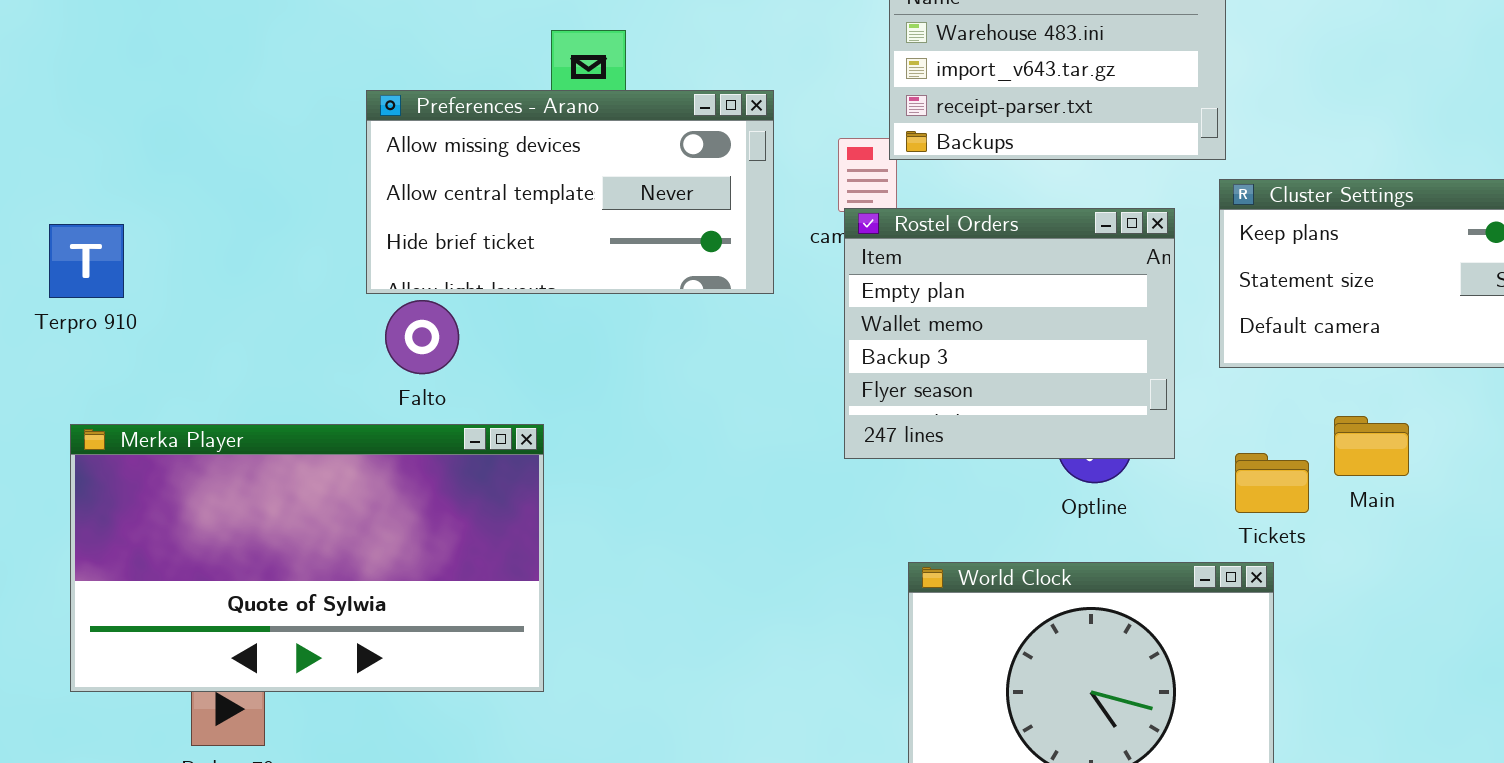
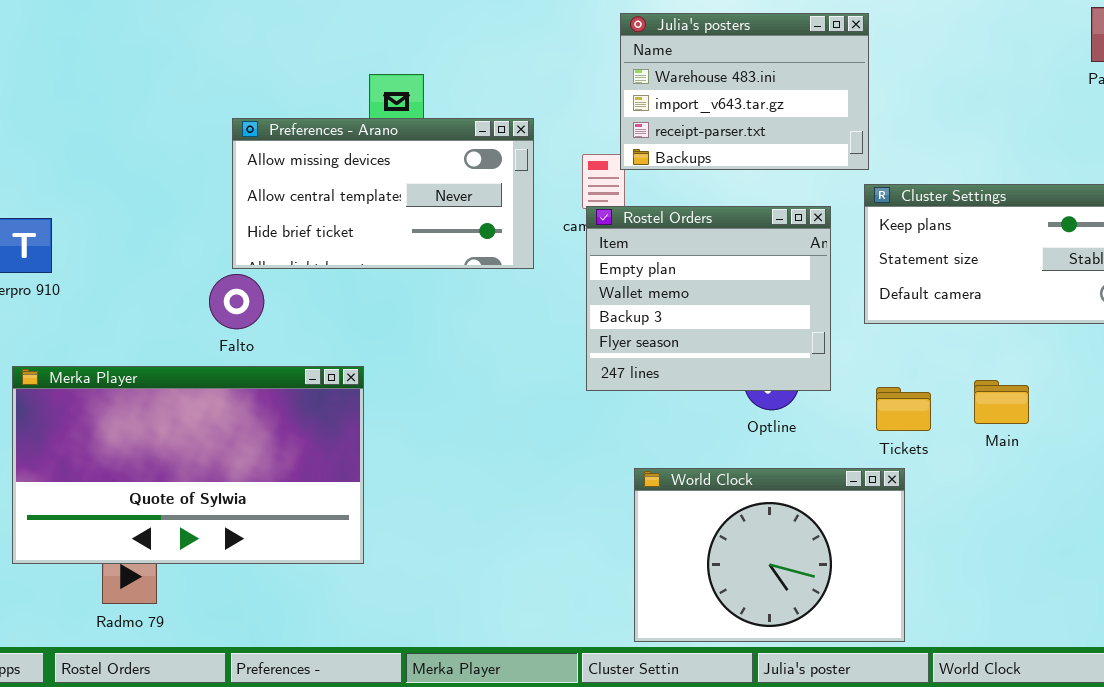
Falto: [385,300,459,374] -> [209,274,264,329], moved
Main: [1334,416,1409,476] -> [974,380,1029,424], moved

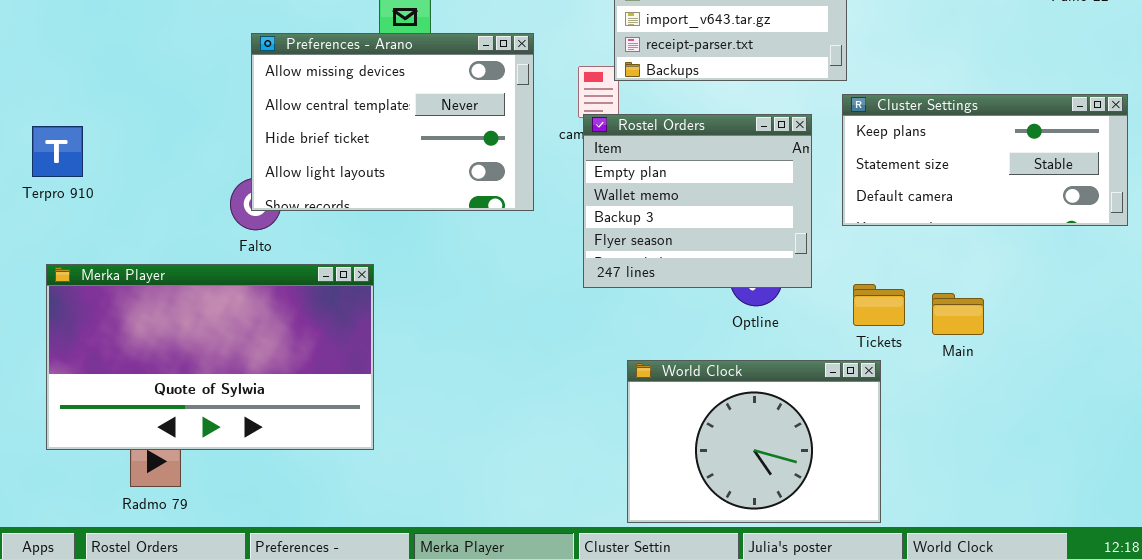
Preferences - Arano: [232,118,534,269] -> [251,33,534,211], resized
Main: [974,380,1029,424] -> [932,293,984,335], moved

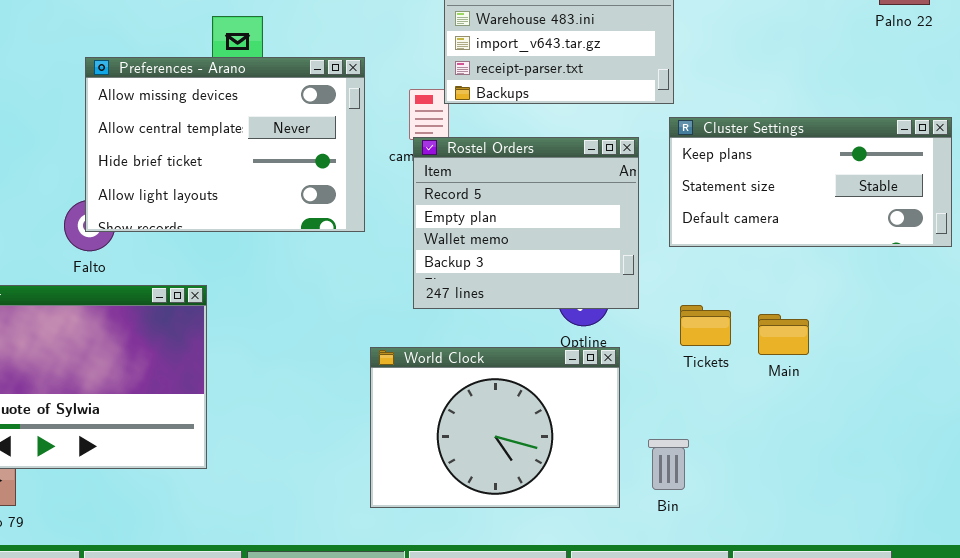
Rostel Orders: [583,114,812,288] -> [413,137,639,309], scrolled up 1 row
World Clock: [627,360,881,523] -> [370,347,620,508], moved

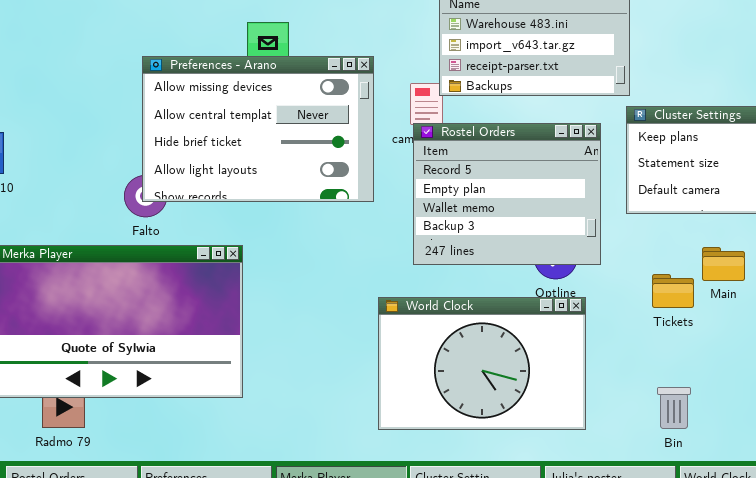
Tickets: [680,305,731,346] -> [652,274,694,308], moved
Main: [758,314,809,355] -> [702,247,745,281], moved
Bin: [648,439,689,490] -> [657,387,691,429], moved

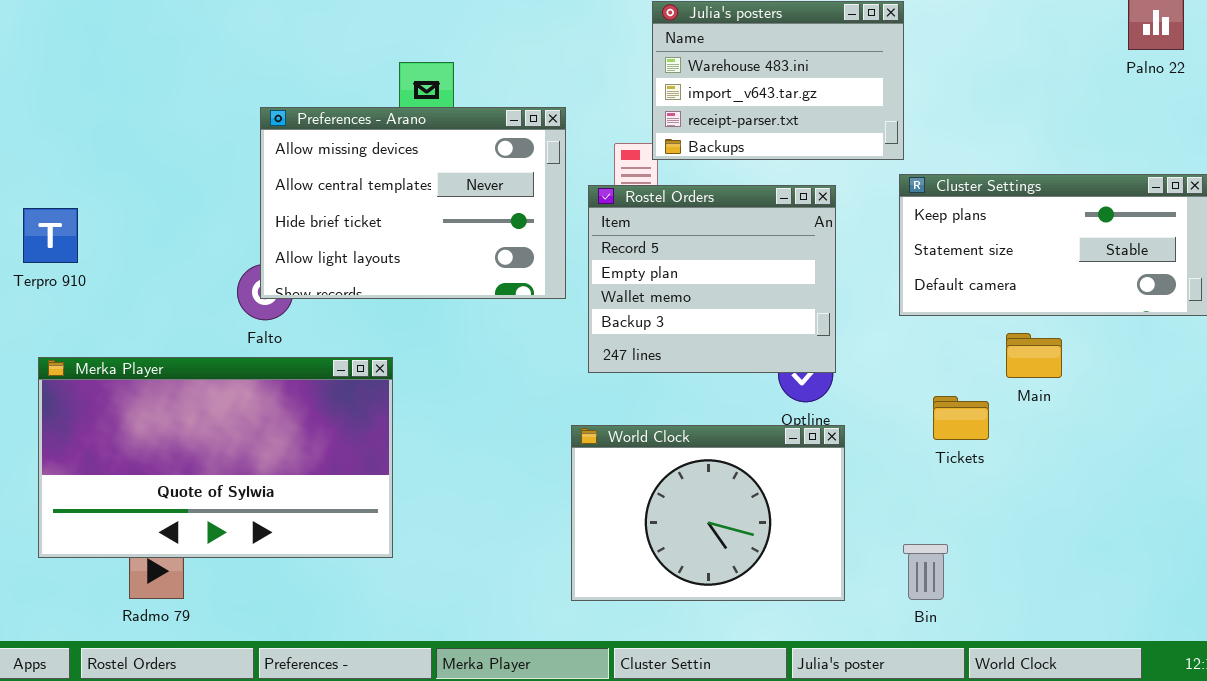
Rostel Orders: [413,123,601,265] -> [588,185,836,373], moved
Main: [702,247,745,281] -> [1006,333,1062,378], moved
Bin: [657,387,691,429] -> [903,544,948,600], moved

